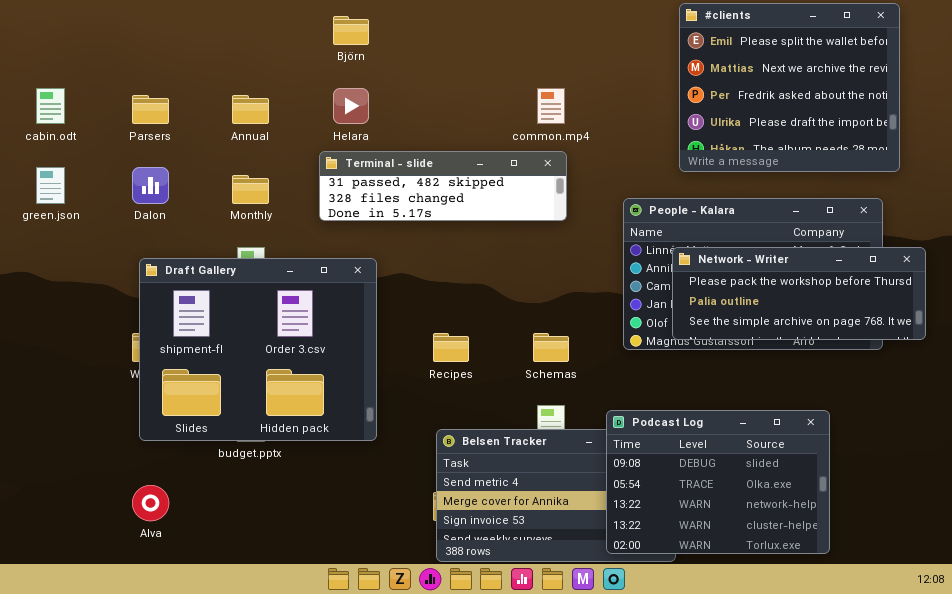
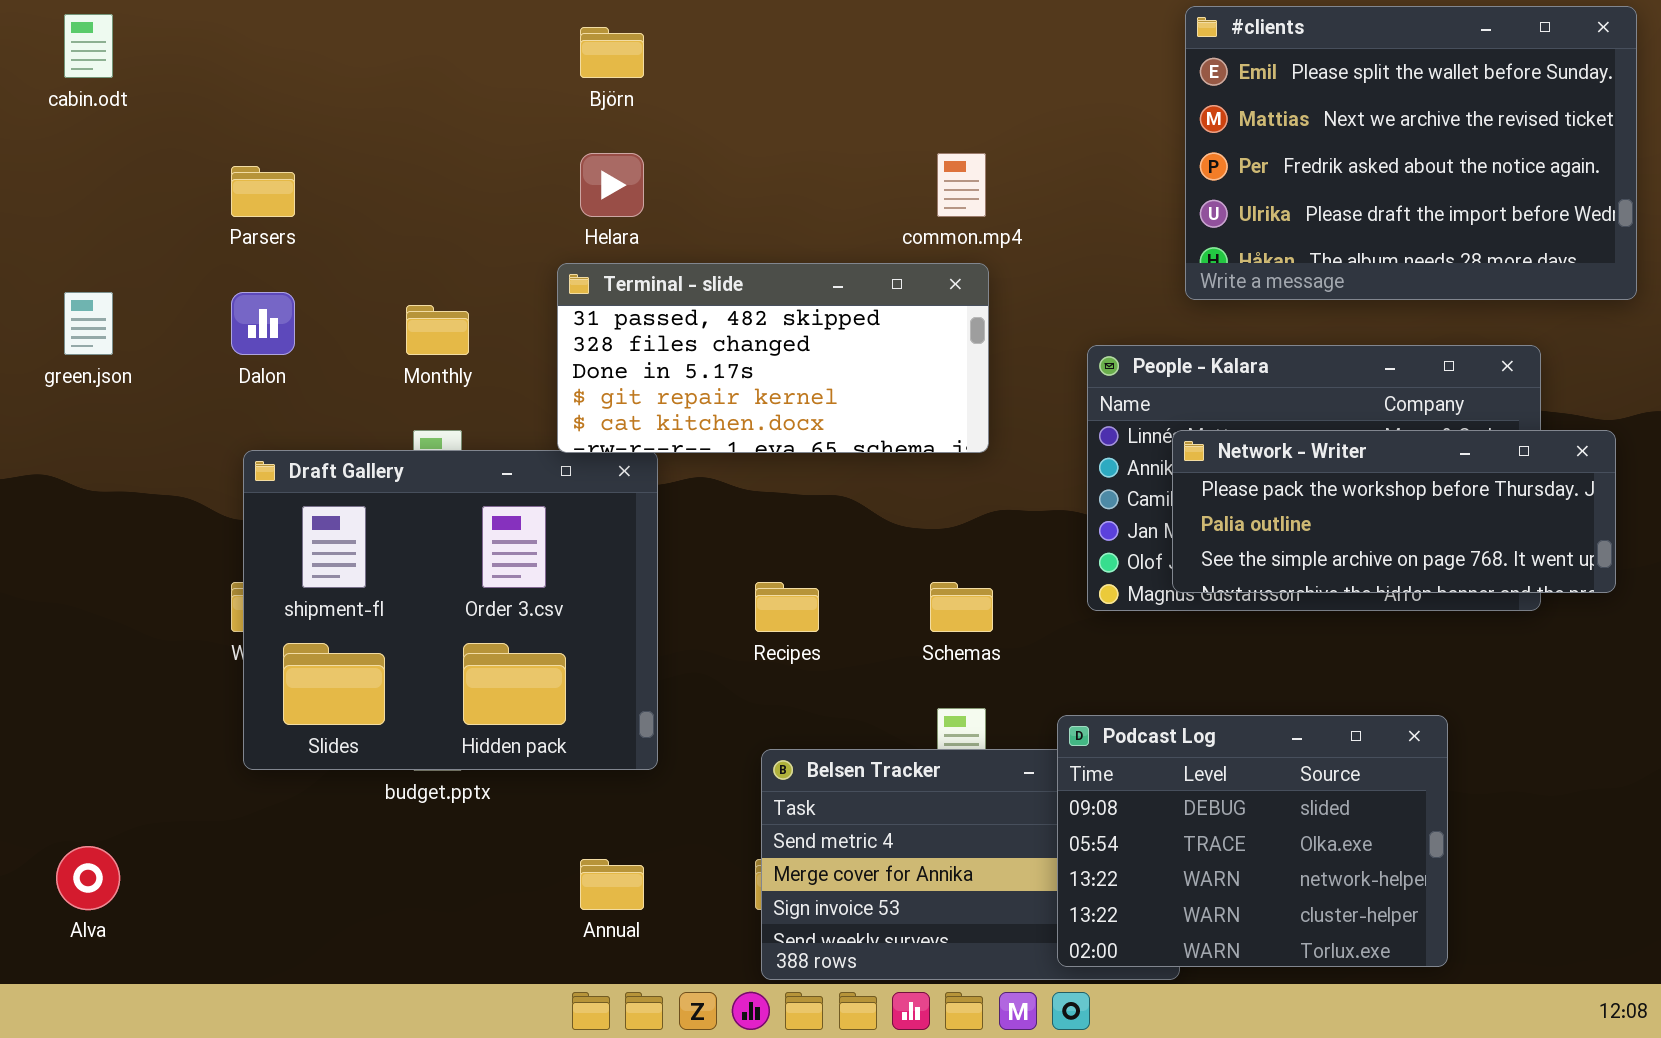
#clients: [679,3,900,172] -> [1185,6,1637,300], resized
cabin.odt: [36,88,65,124] -> [64,14,113,78], moved
Annual: [232,95,269,124] -> [580,859,644,910], moved
Terminal - slide: [319,151,567,221] -> [557,263,989,453], resized
Alva: [132,485,169,521] -> [56,846,120,910], moved

